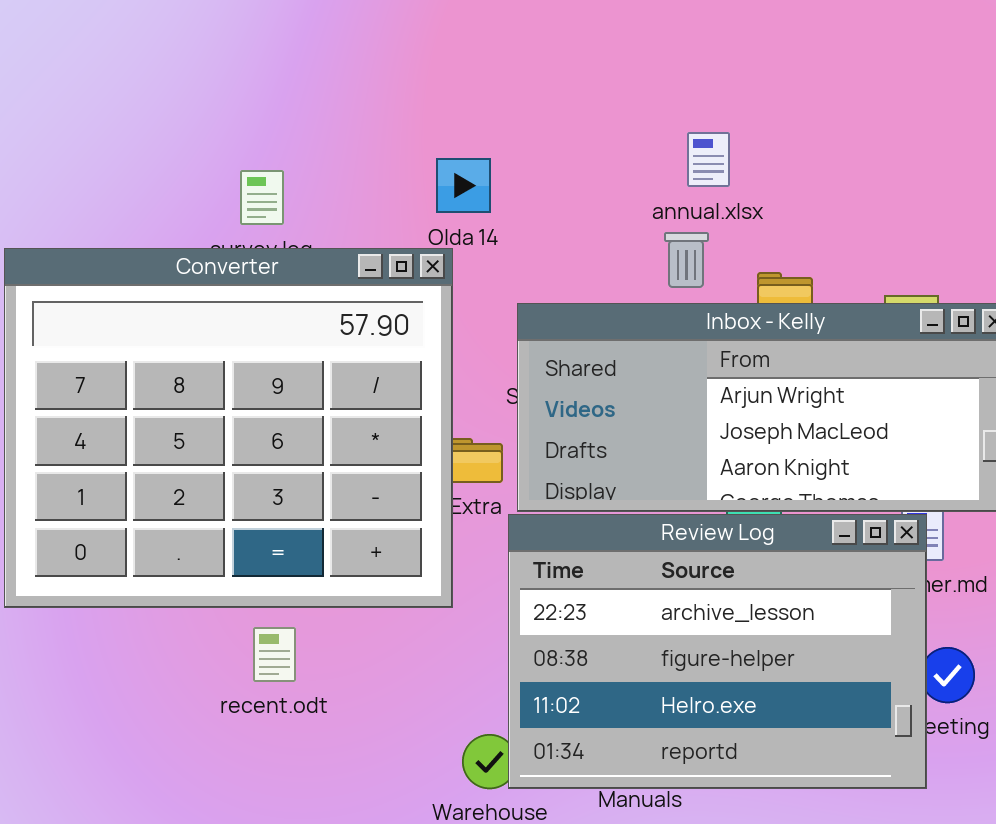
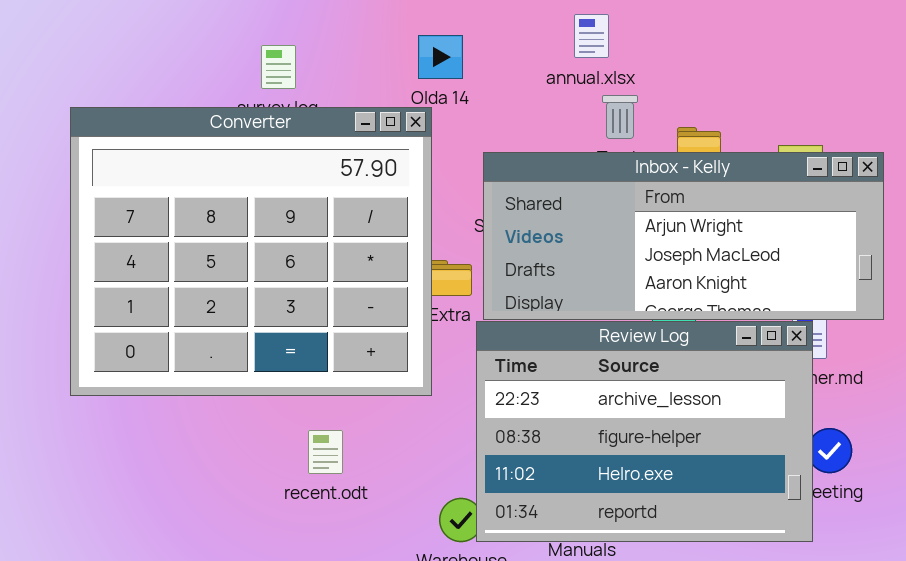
annual.xlsx: [687,132,730,187] -> [574,14,609,58], moved
recent.odt: [253,627,296,682] -> [308,430,343,474], moved

